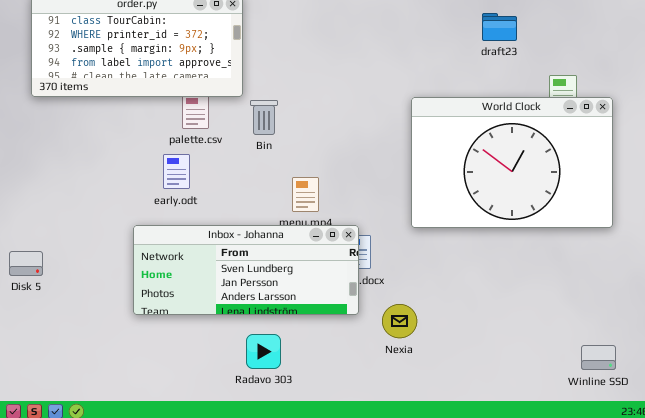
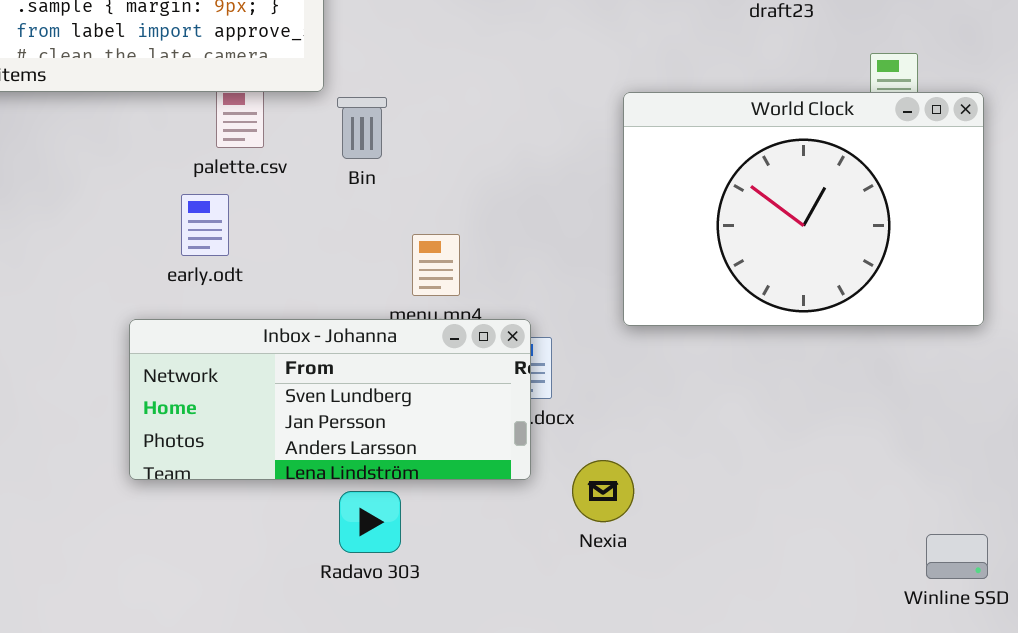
Radavo 303: [246,334,281,369] -> [339,491,401,553], moved

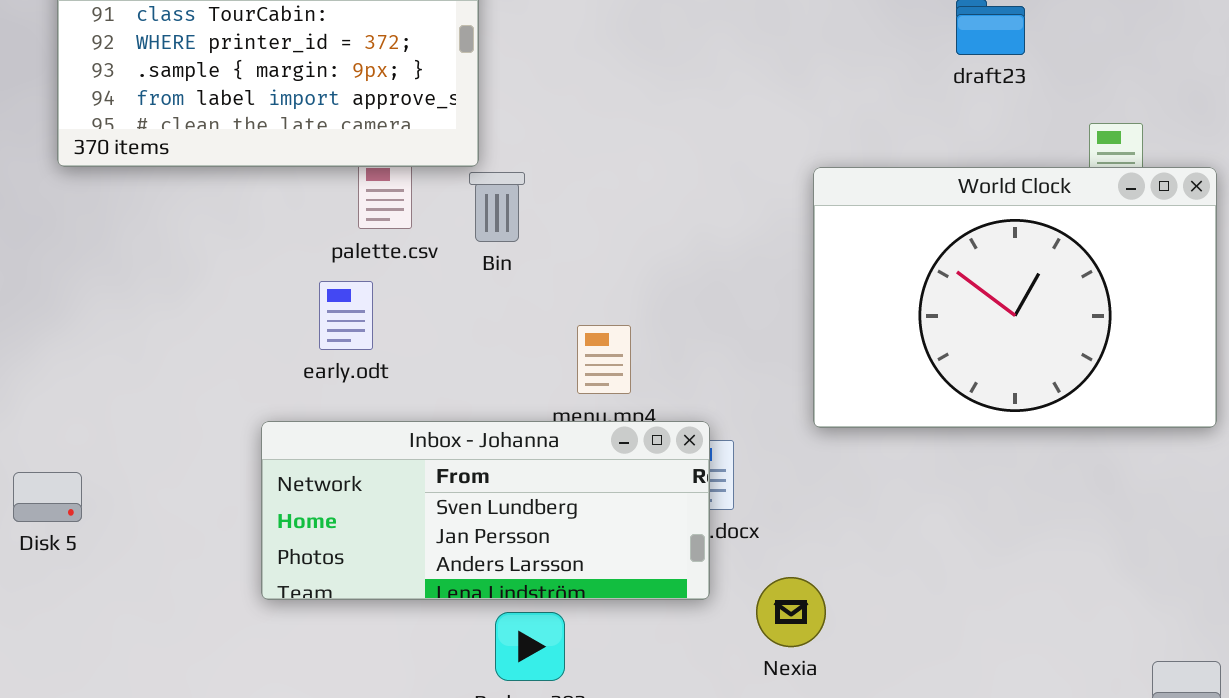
Bin: [337,97,387,159] -> [469,172,525,242], moved

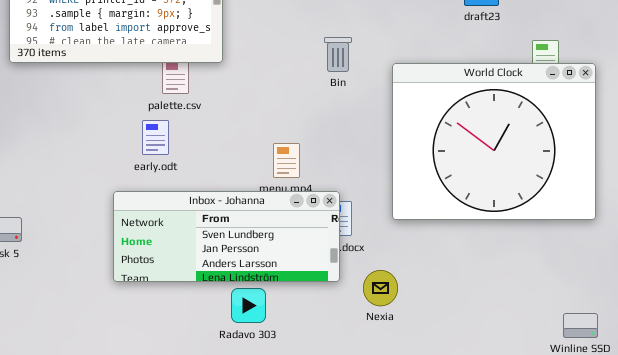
World Clock: [813,167,1217,428] -> [392,63,596,220], resized
Bin: [469,172,525,242] -> [324,37,352,72], moved

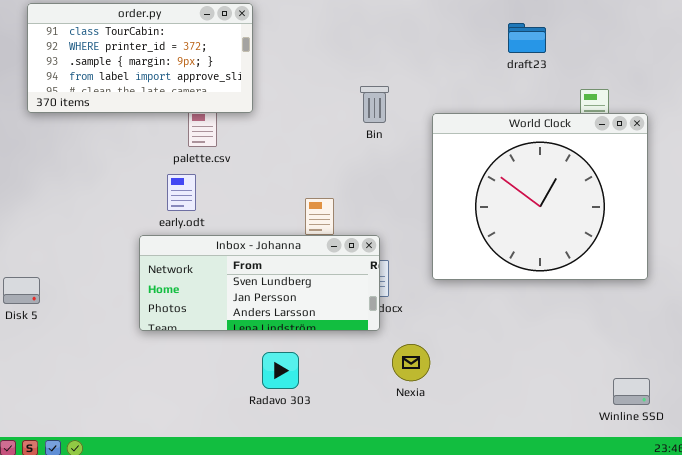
Inbox - Johanna: [113,191,340,282] -> [139,235,380,331], moved
Nexia: [363,270,398,306] -> [392,344,430,381], moved

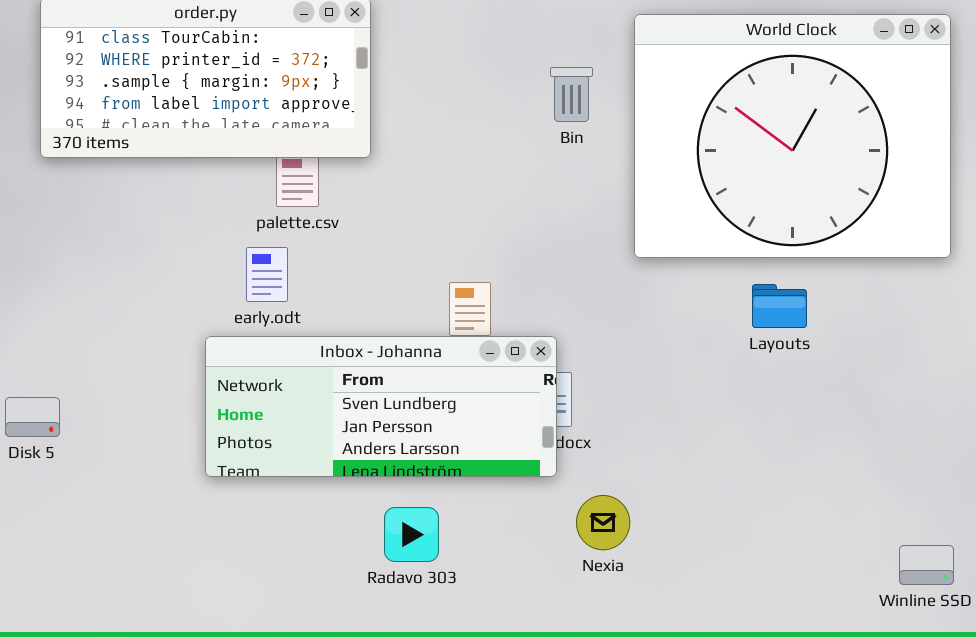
Bin: [360,86,389,123] -> [550,67,593,122], moved
World Clock: [432,113,648,280] -> [634,14,951,258], moved

